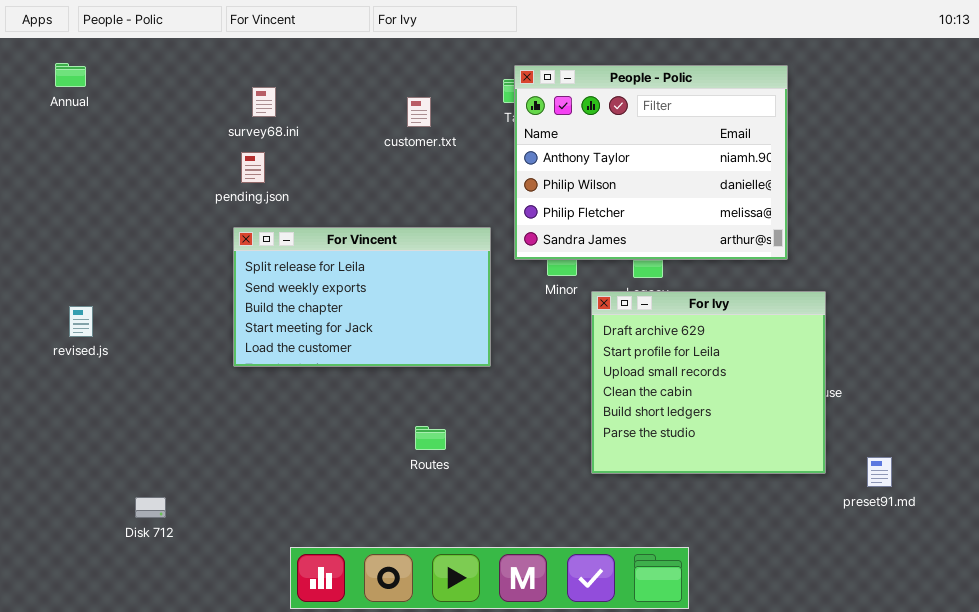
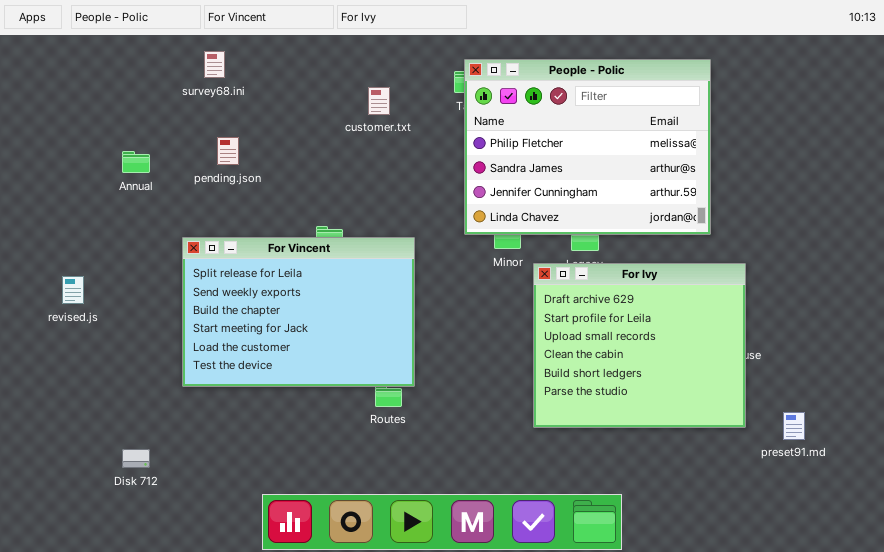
Annual: [55,63,86,87] -> [122,151,150,173], moved
People - Polic: [514,65,788,260] -> [464,59,711,235], scrolled down 2 rows
survey68.ini: [252,87,276,117] -> [204,51,225,78], moved
For Vincent: [233,227,491,367] -> [182,237,415,387], moved, resized

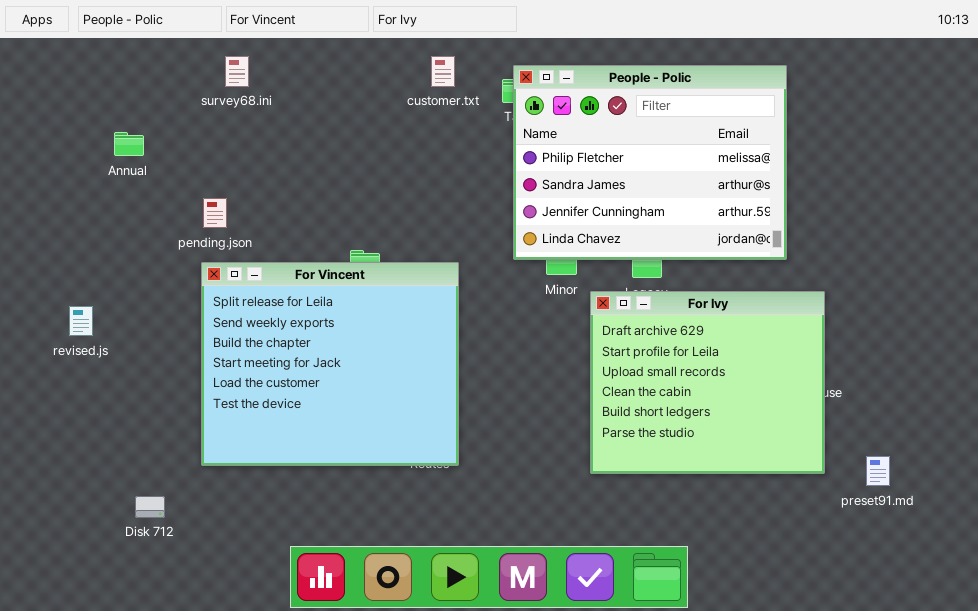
customer.txt: [368,87,390,115] -> [431,56,455,87], moved
pending.json: [217,137,239,165] -> [203,198,227,228], moved
Annual: [122,151,150,173] -> [114,132,144,156], moved
For Vincent: [182,237,415,387] -> [201,262,459,466], resized

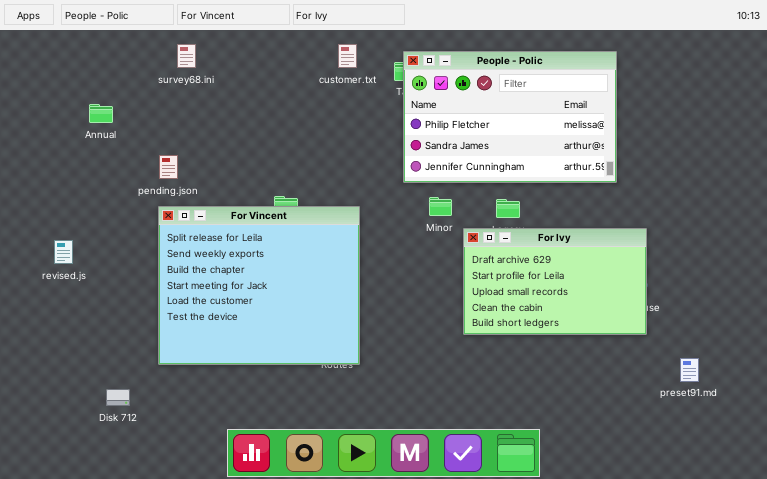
People - Polic: [513,65,787,260] -> [403,51,617,183], resized
For Ivy: [590,291,825,474] -> [463,228,647,335], resized

